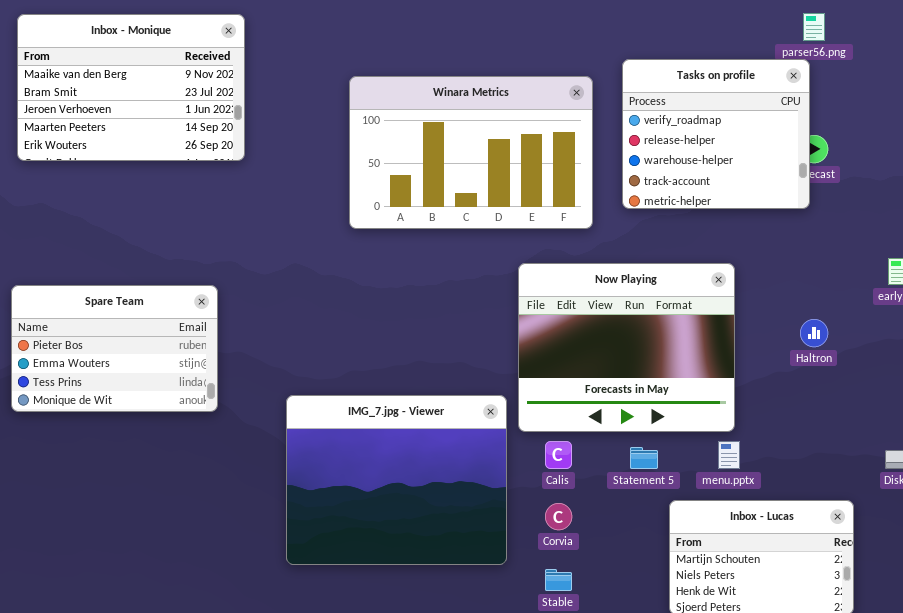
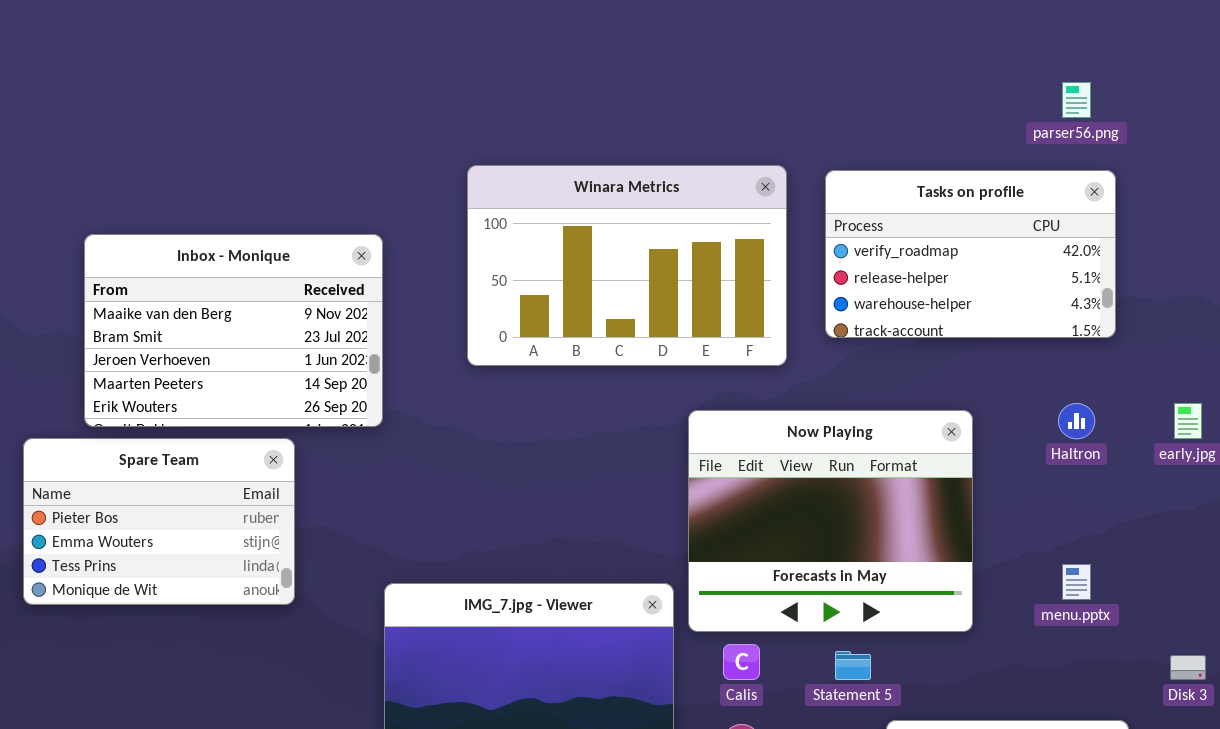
Inbox - Monique: [17,14,245,161] -> [84,234,383,427], moved
Tasks on profile: [622,59,810,209] -> [825,170,1116,338], resized
Haltron: [800,319,828,347] -> [1058,403,1095,439], moved
menu.pptx: [718,441,740,469] -> [1062,564,1091,600], moved

